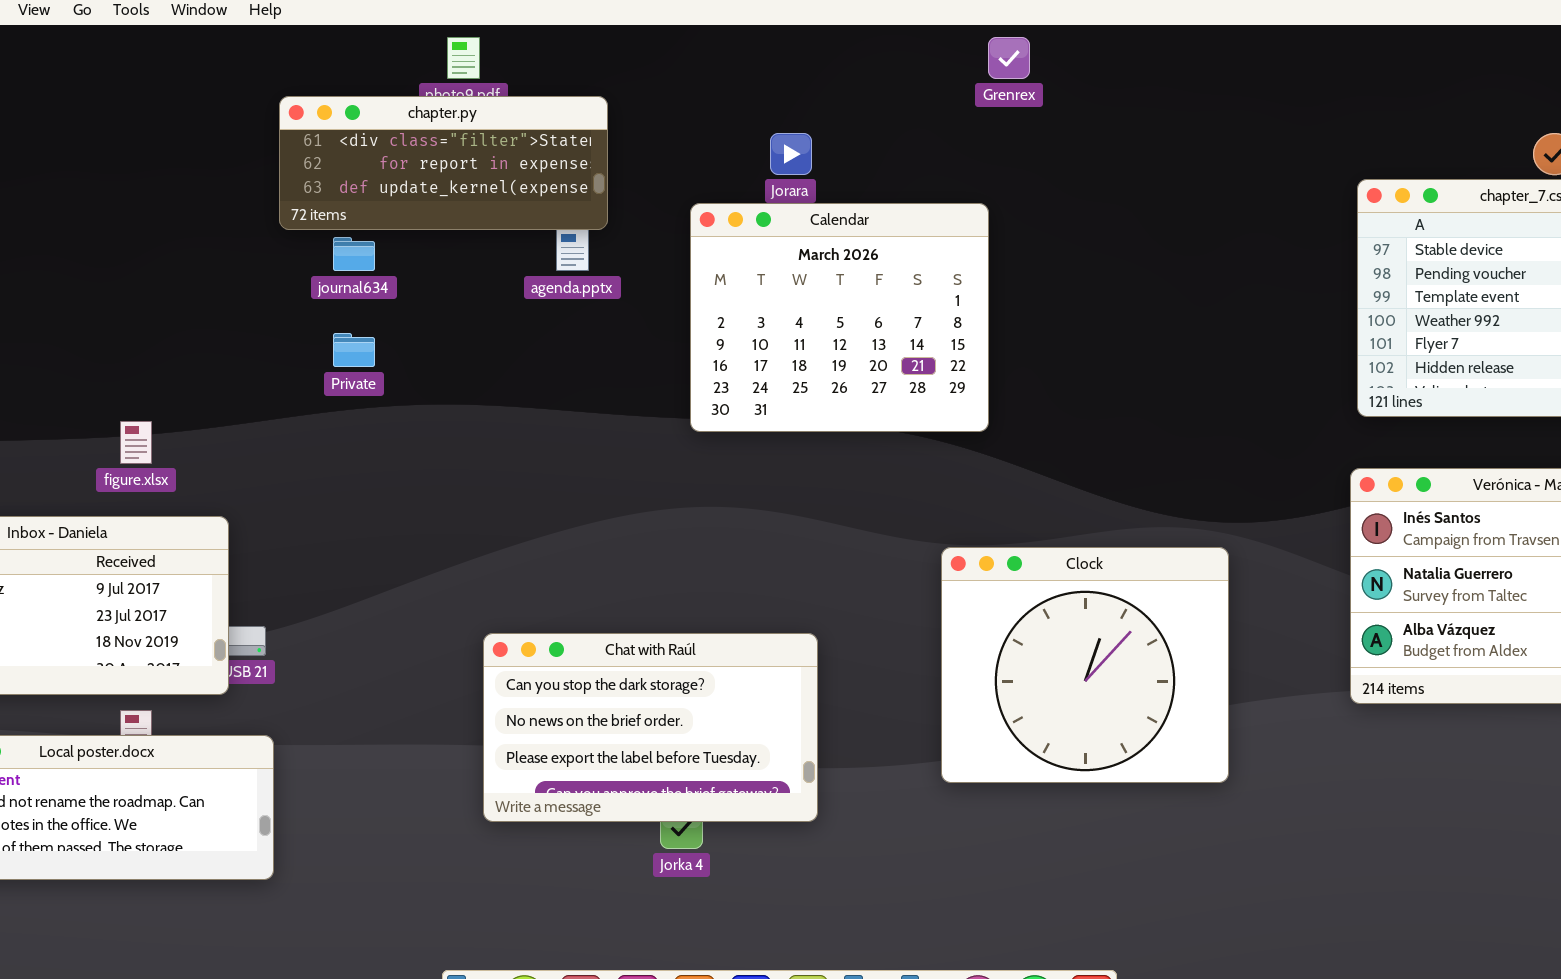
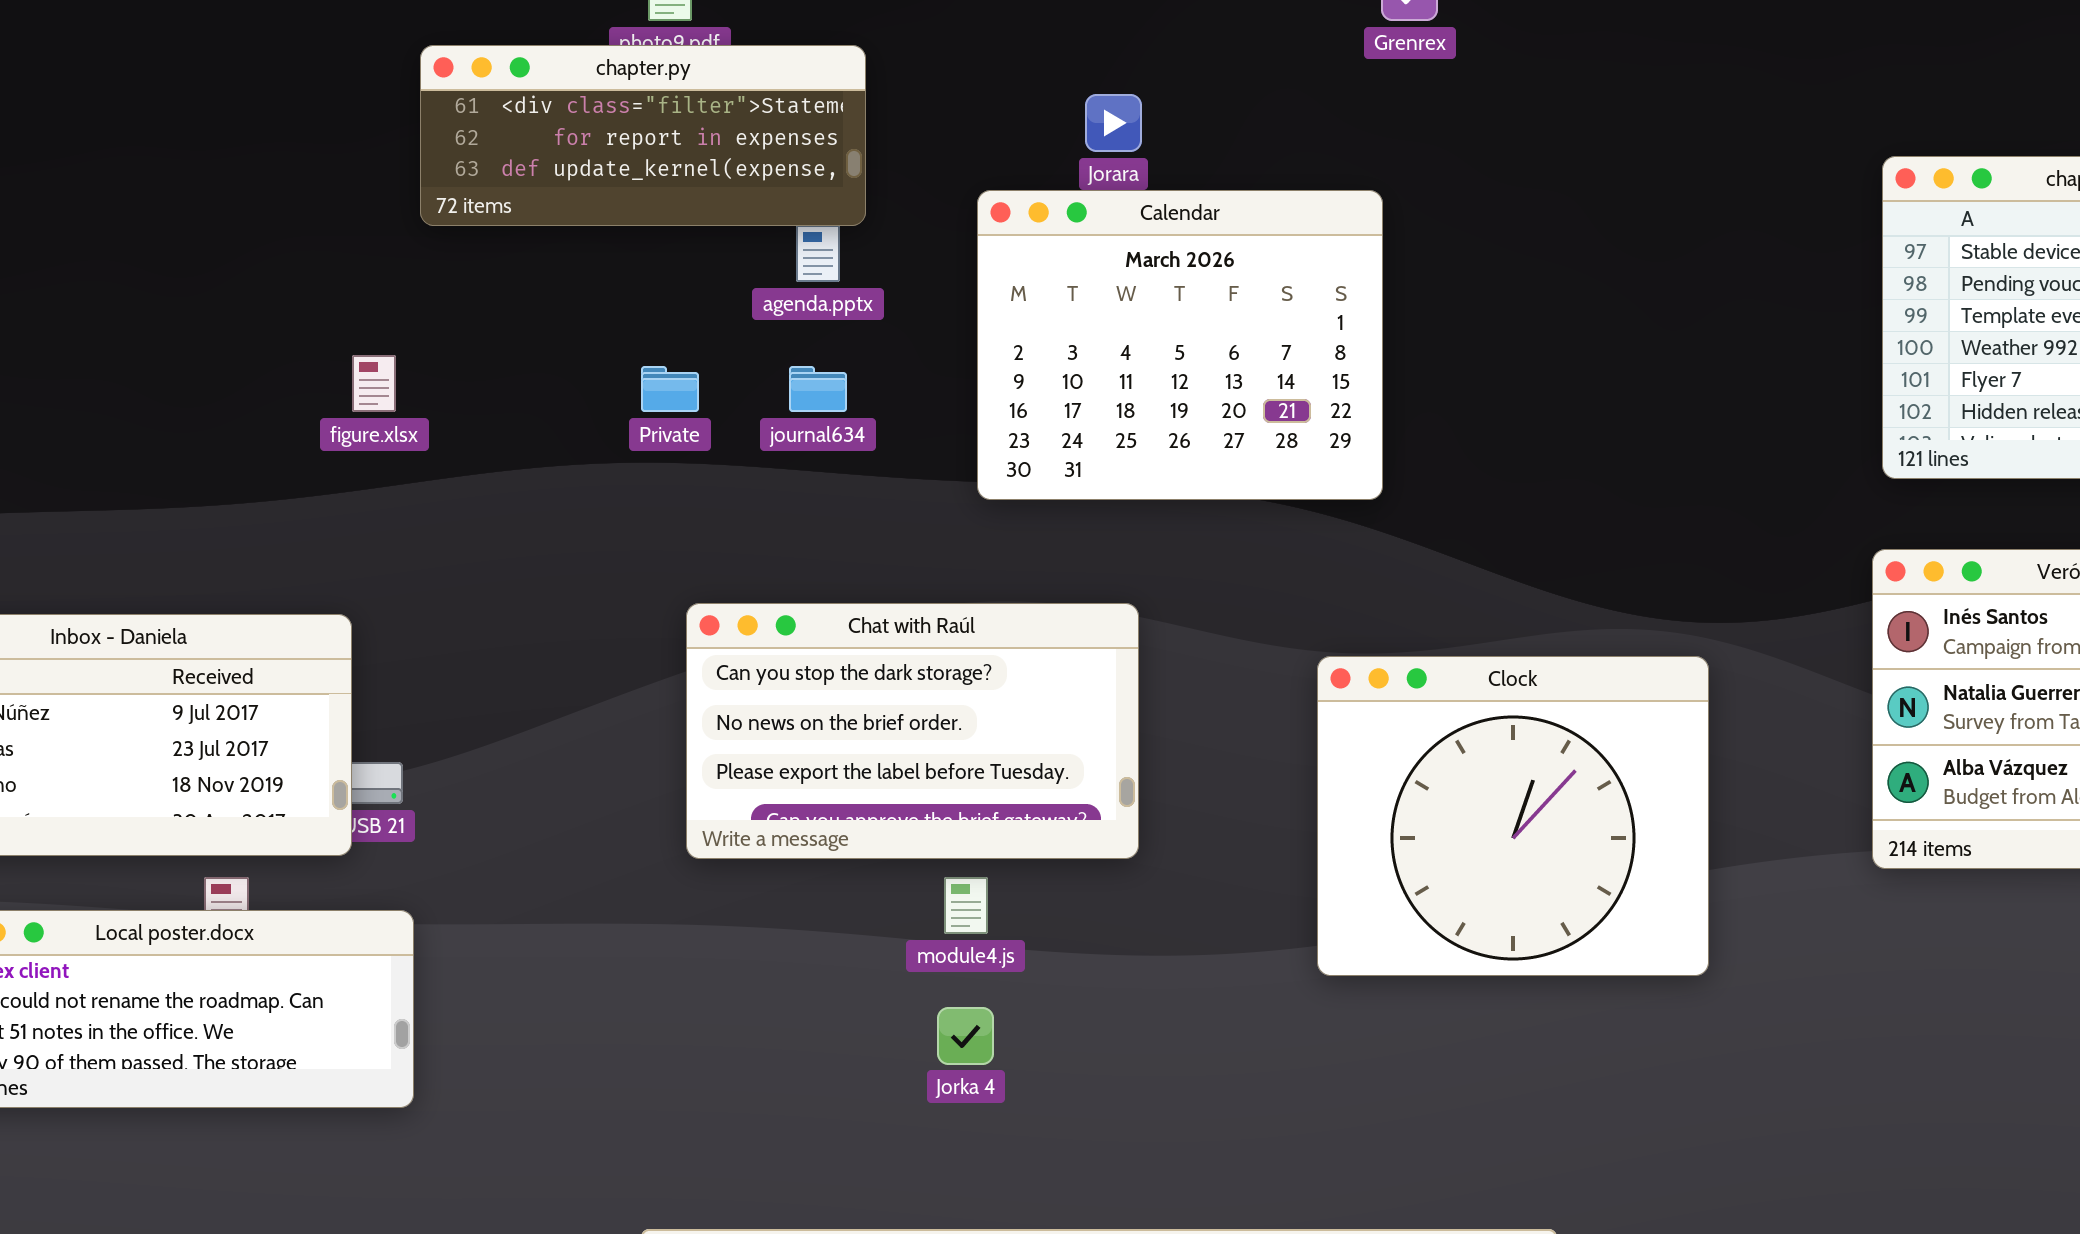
journal634: [333,237,375,271] -> [789,366,847,412], moved
Private: [333,333,375,367] -> [641,366,699,412], moved
figure.xlsx: [120,421,152,464] -> [352,355,396,412], moved
Chat with Raúl: [483,633,818,822] -> [686,603,1139,859], moved

